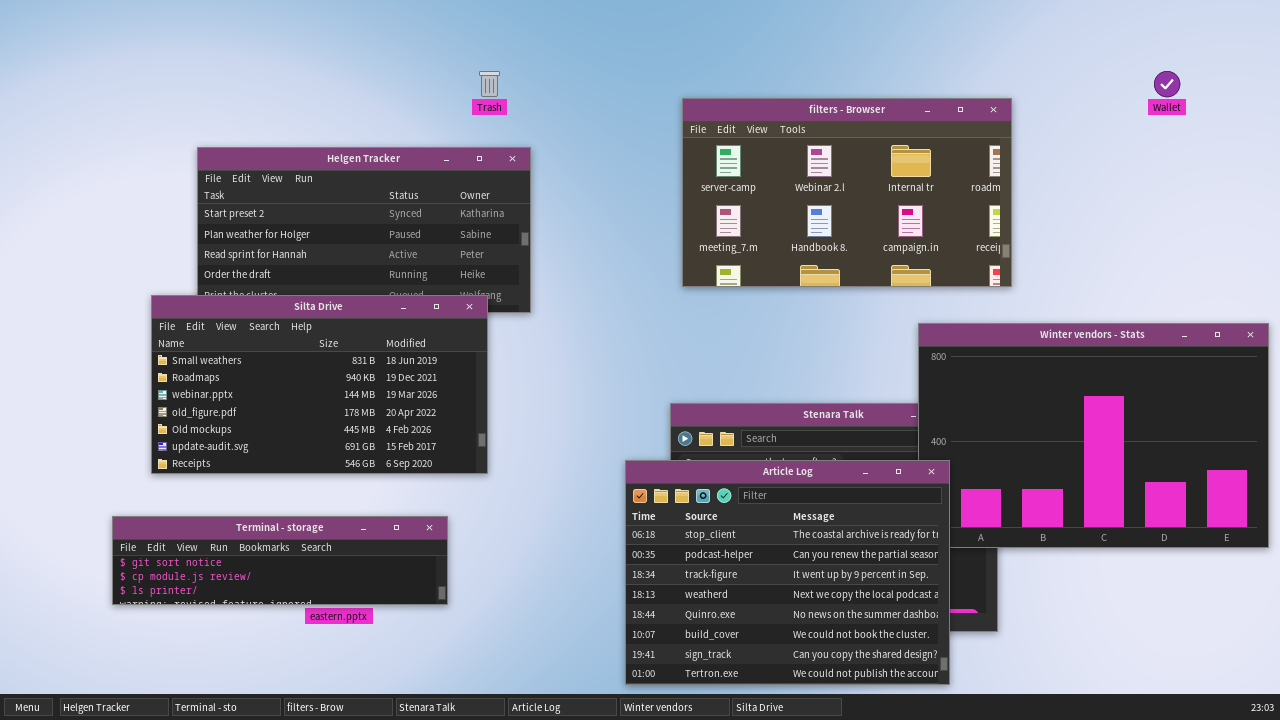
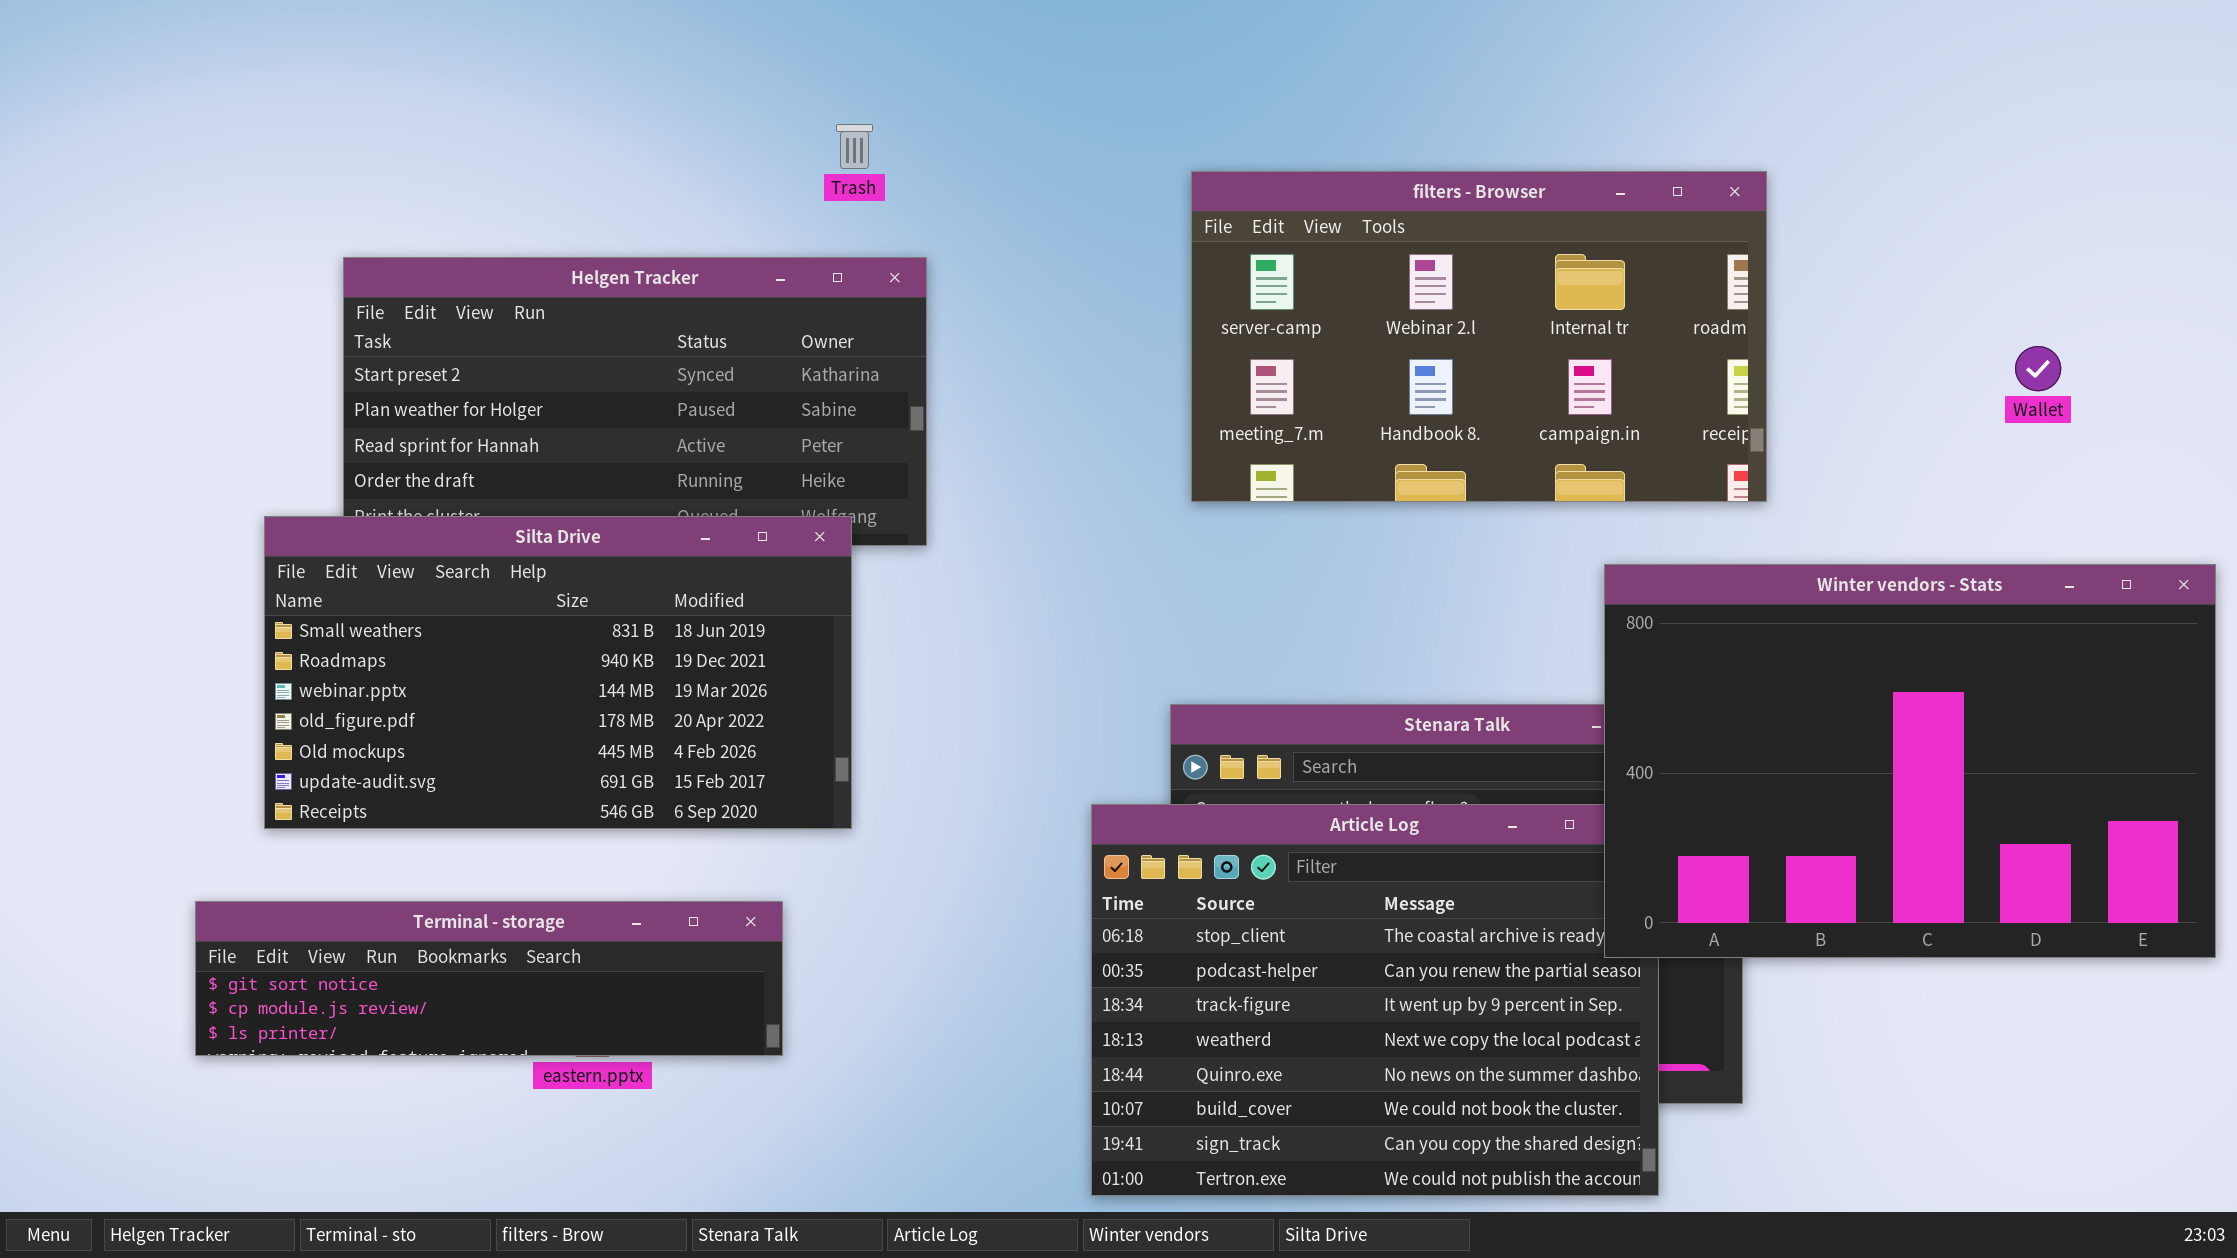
Wallet: [1154,71,1180,97] -> [2015,346,2061,391], moved
Winter vendors - Stats: [918,323,1269,548] -> [1604,564,2216,958], raised

